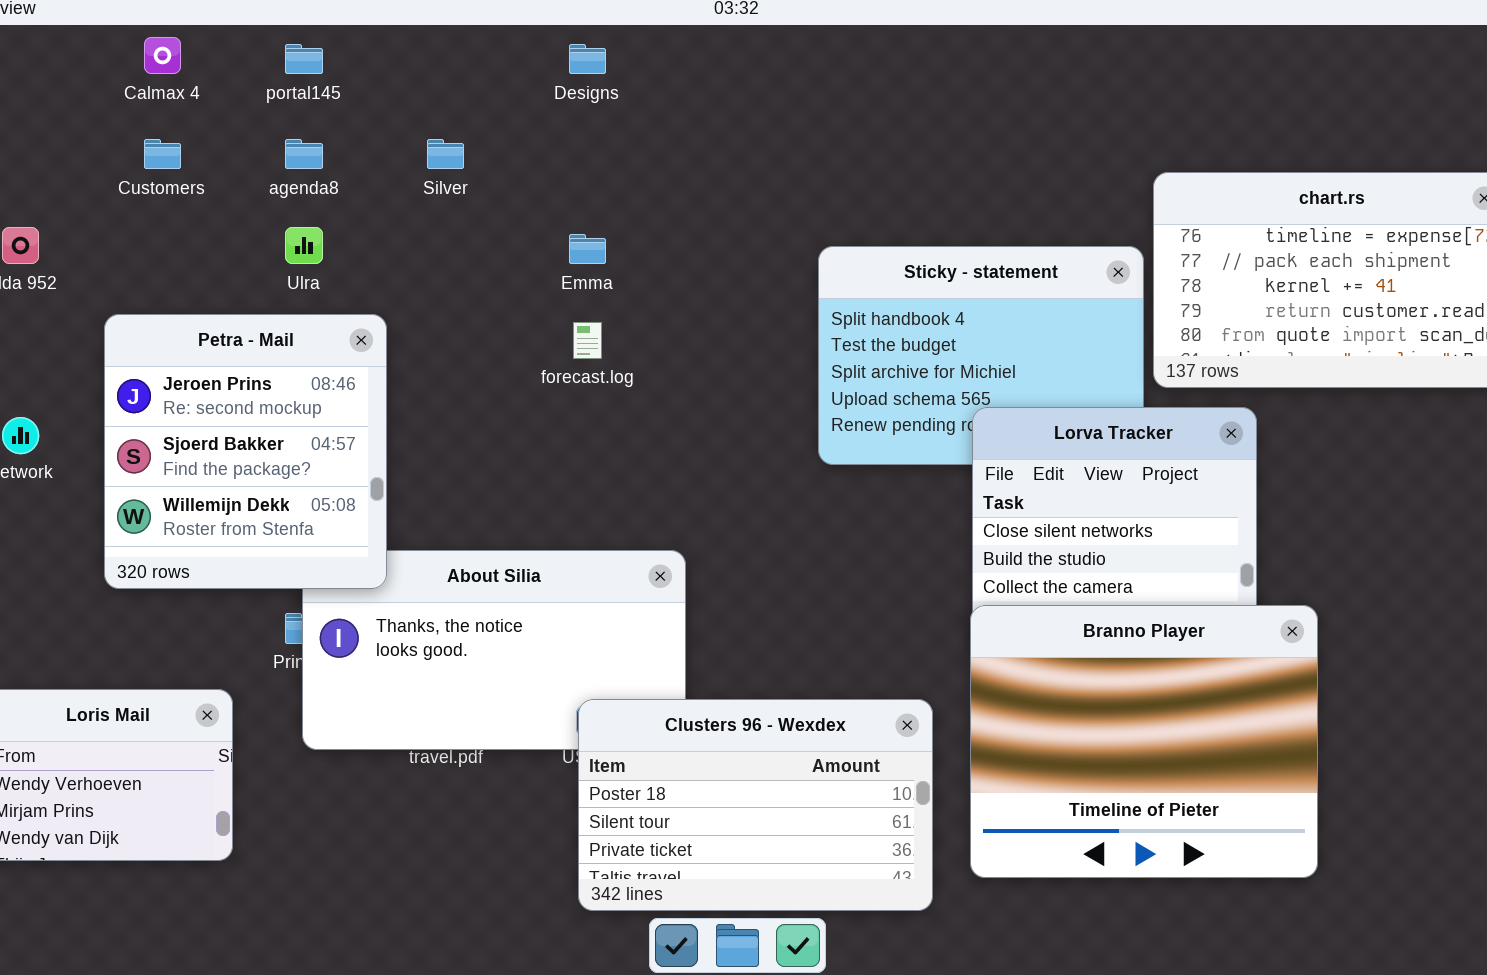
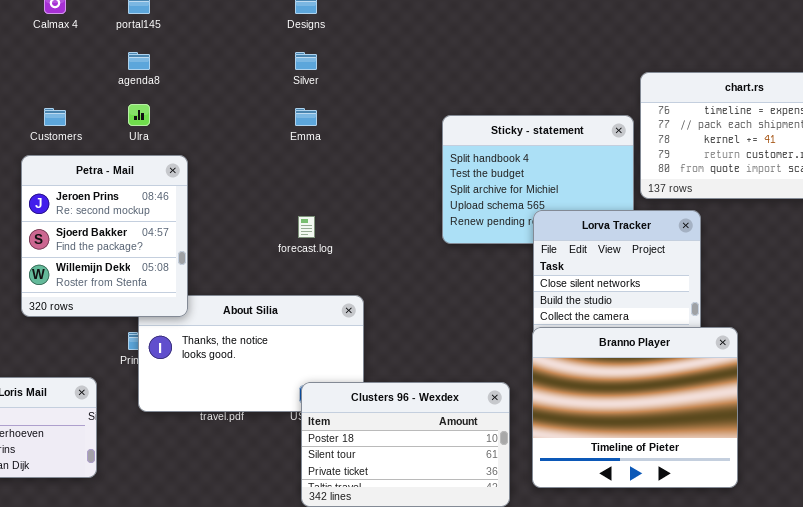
Customers: [144,139,181,169] -> [44,108,66,126], moved
Silver: [427,139,464,169] -> [295,52,317,70], moved
forecast.log: [573,322,602,359] -> [298,216,315,238], moved

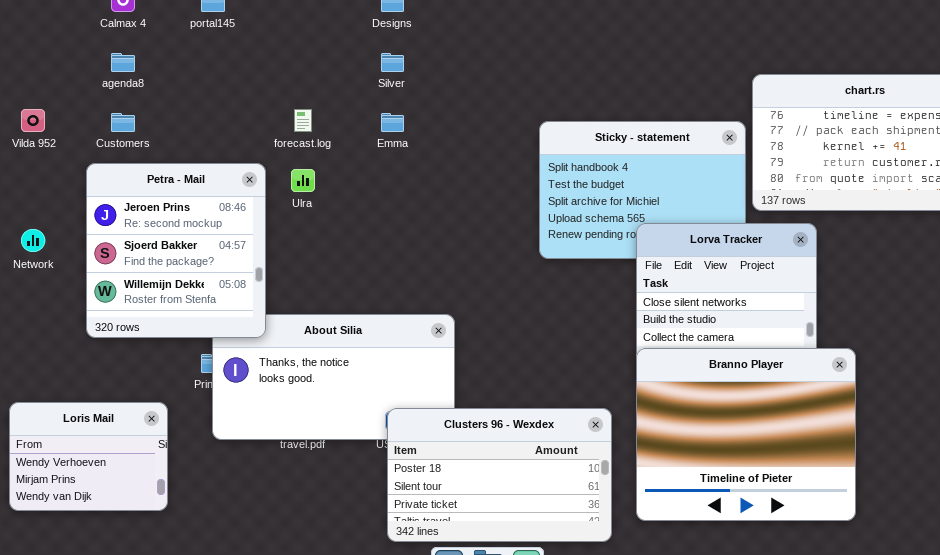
agenda8: [128,52,150,70] -> [111,53,135,72], moved
Ulra: [128,104,150,126] -> [291,169,315,192], moved
forecast.log: [298,216,315,238] -> [294,109,312,132], moved

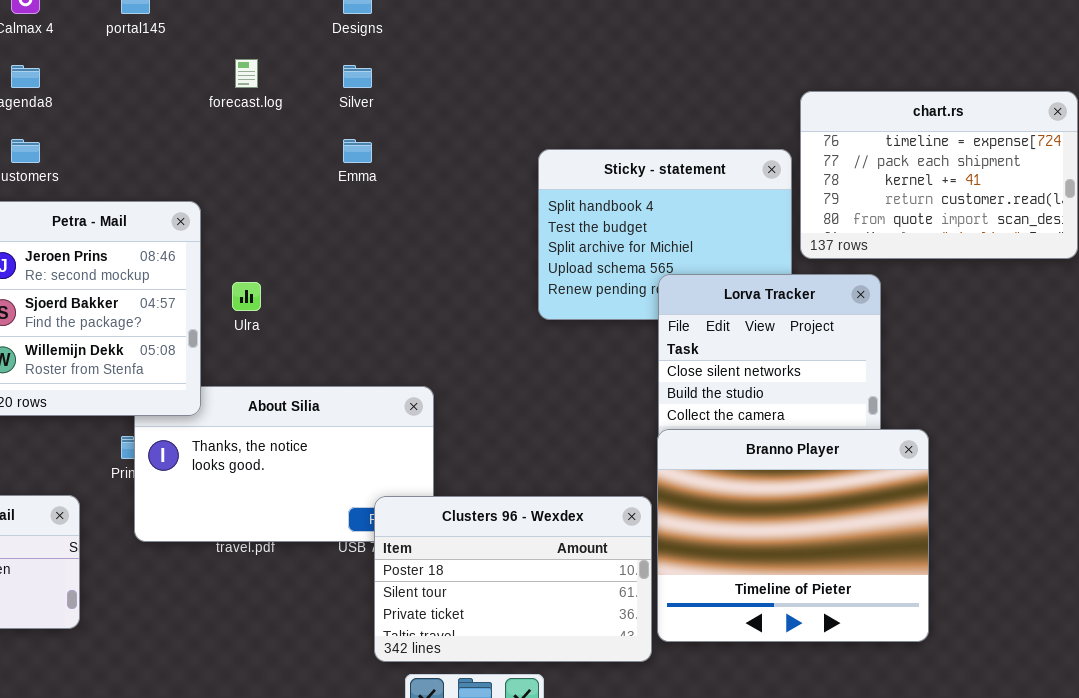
forecast.log: [294,109,312,132] -> [235,59,258,88], moved
Ulra: [291,169,315,192] -> [232,282,261,311], moved
Clusters 96 - Wexdex: [387,408,612,542] -> [374,496,652,662], moved

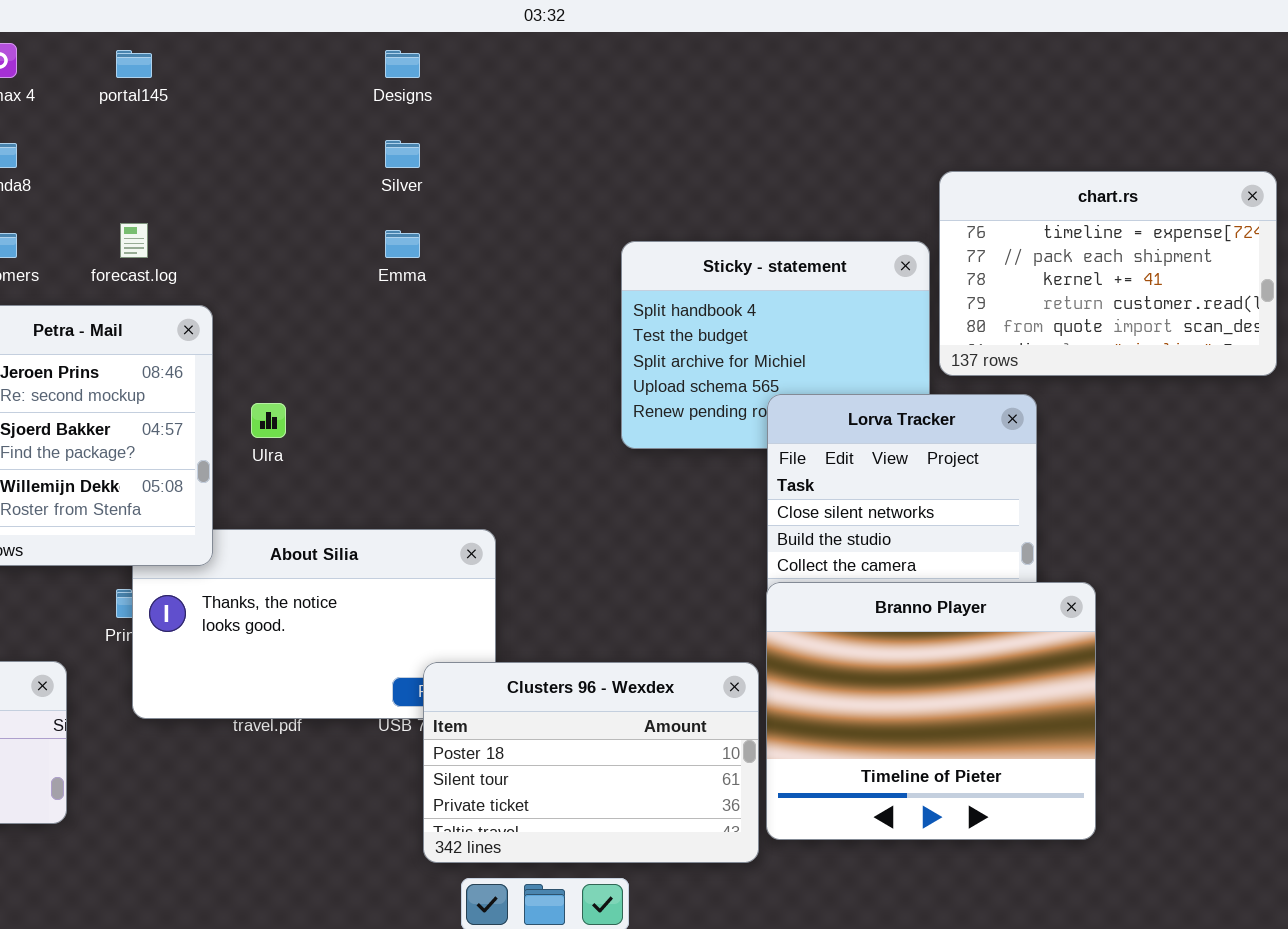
forecast.log: [235,59,258,88] -> [120,223,148,258], moved

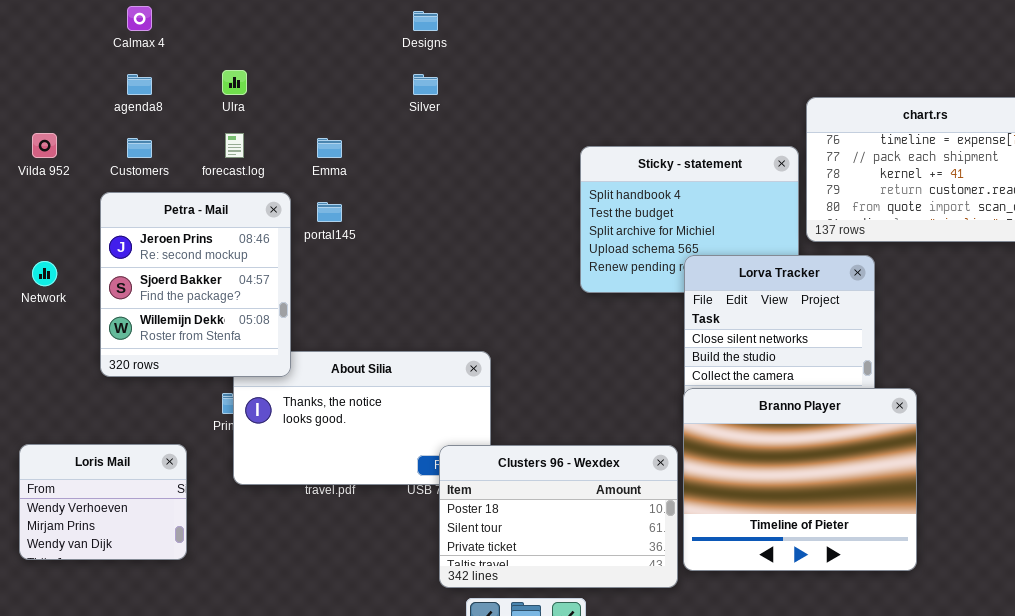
portal145: [116,50,152,78] -> [317,202,342,222], moved
Emma: [385,230,420,258] -> [317,138,342,158], moved
Ulra: [251,403,286,438] -> [222,70,247,95], moved

